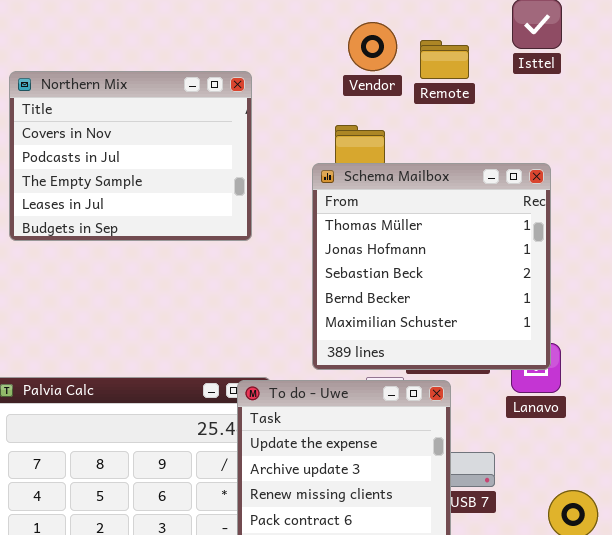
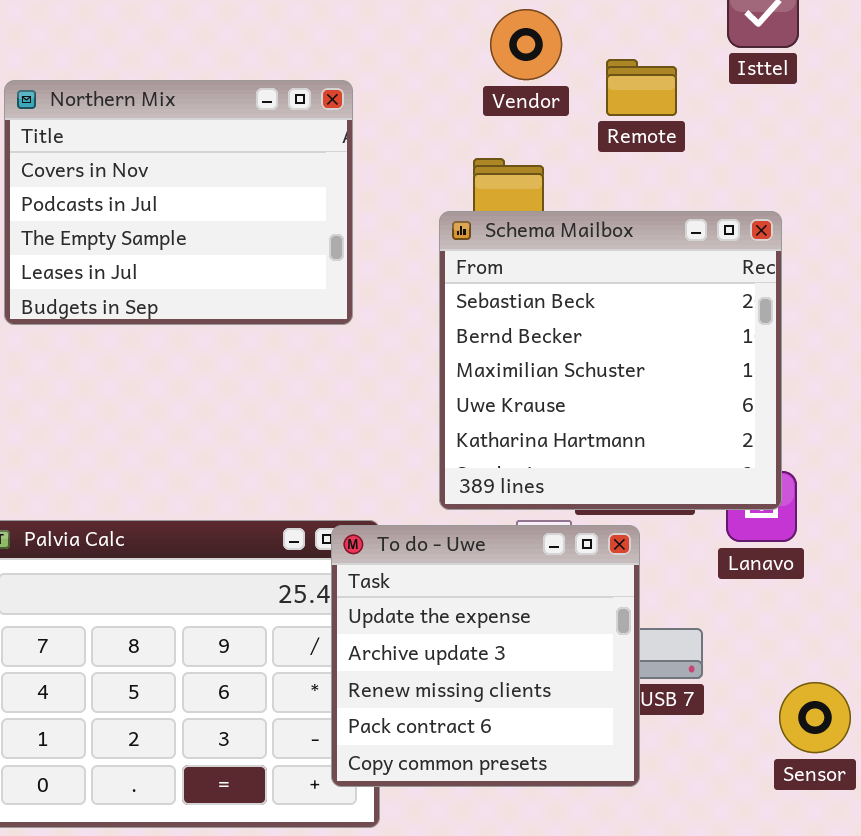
Remote: [420,40,469,79] -> [606,59,677,116], moved
Schema Mailbox: [312,163,551,370] -> [439,211,782,510], scrolled down 2 rows

